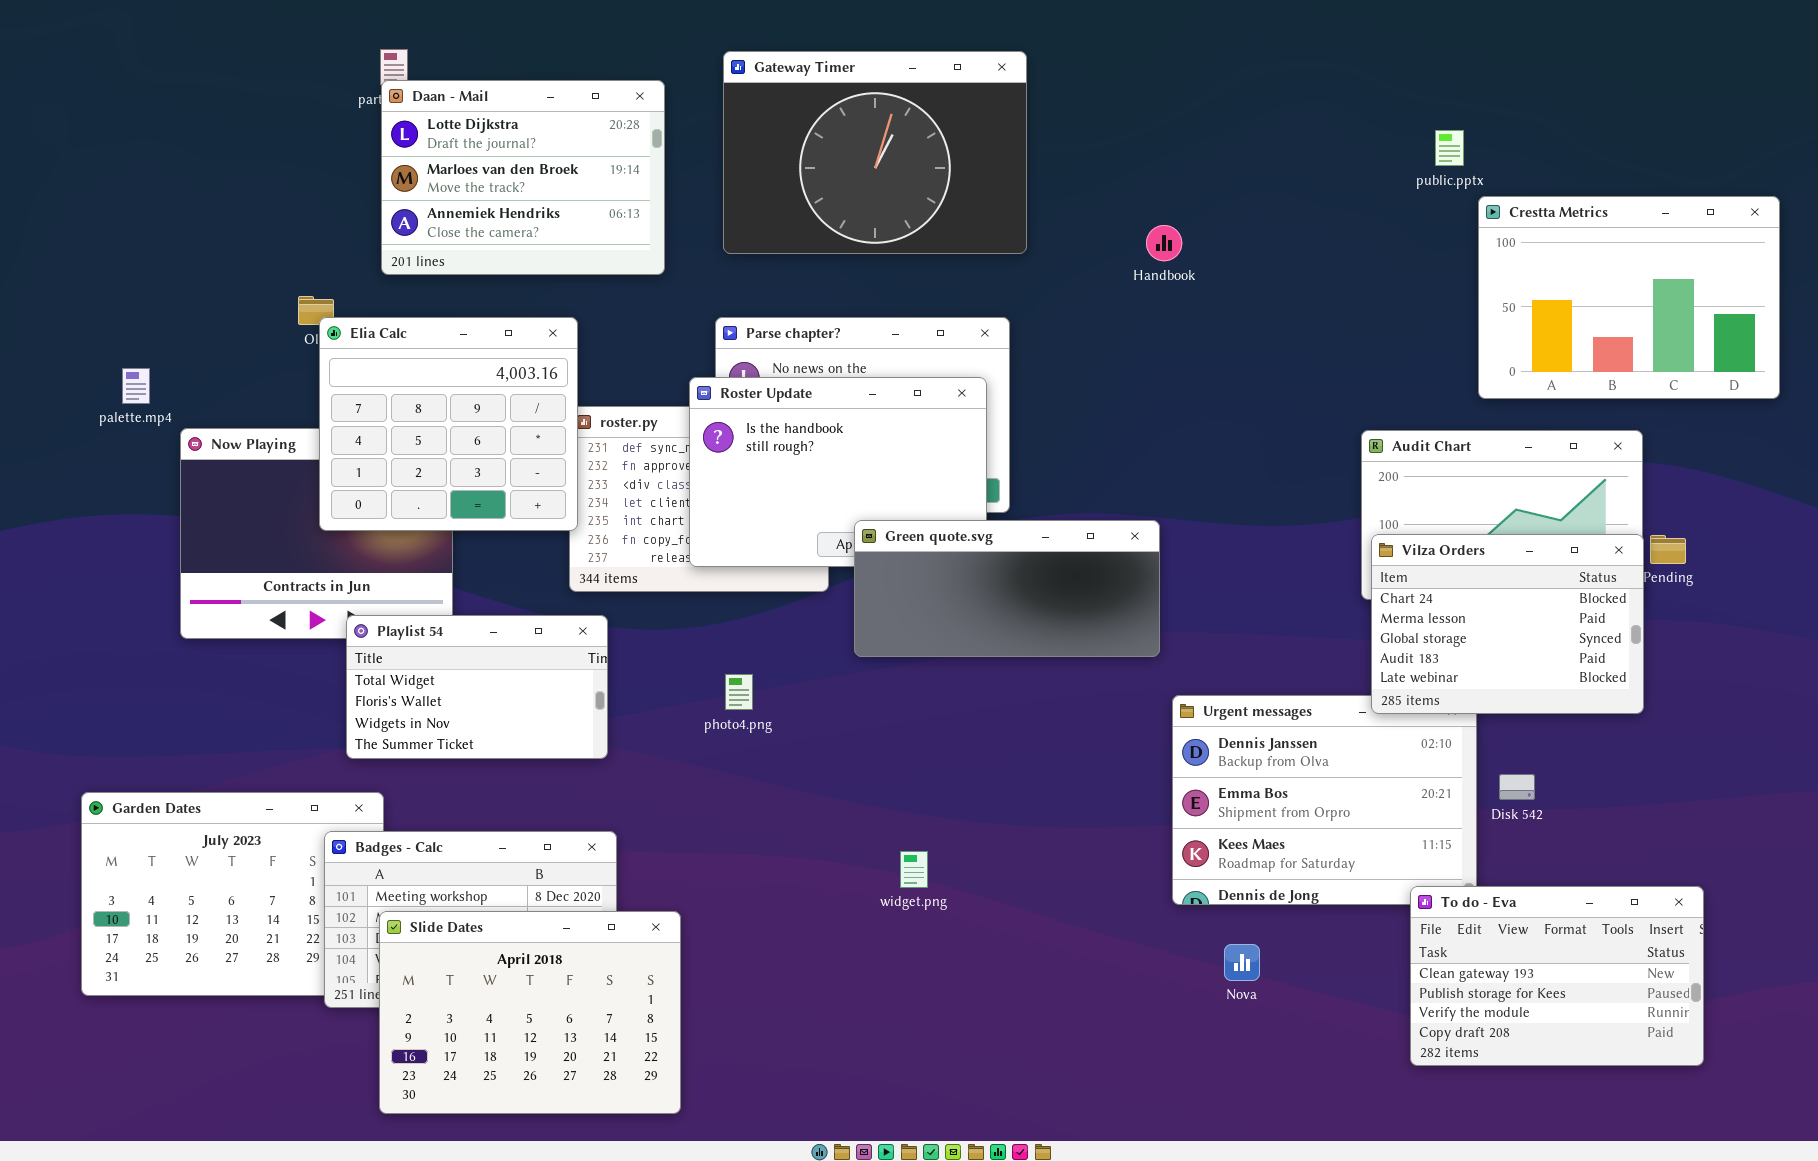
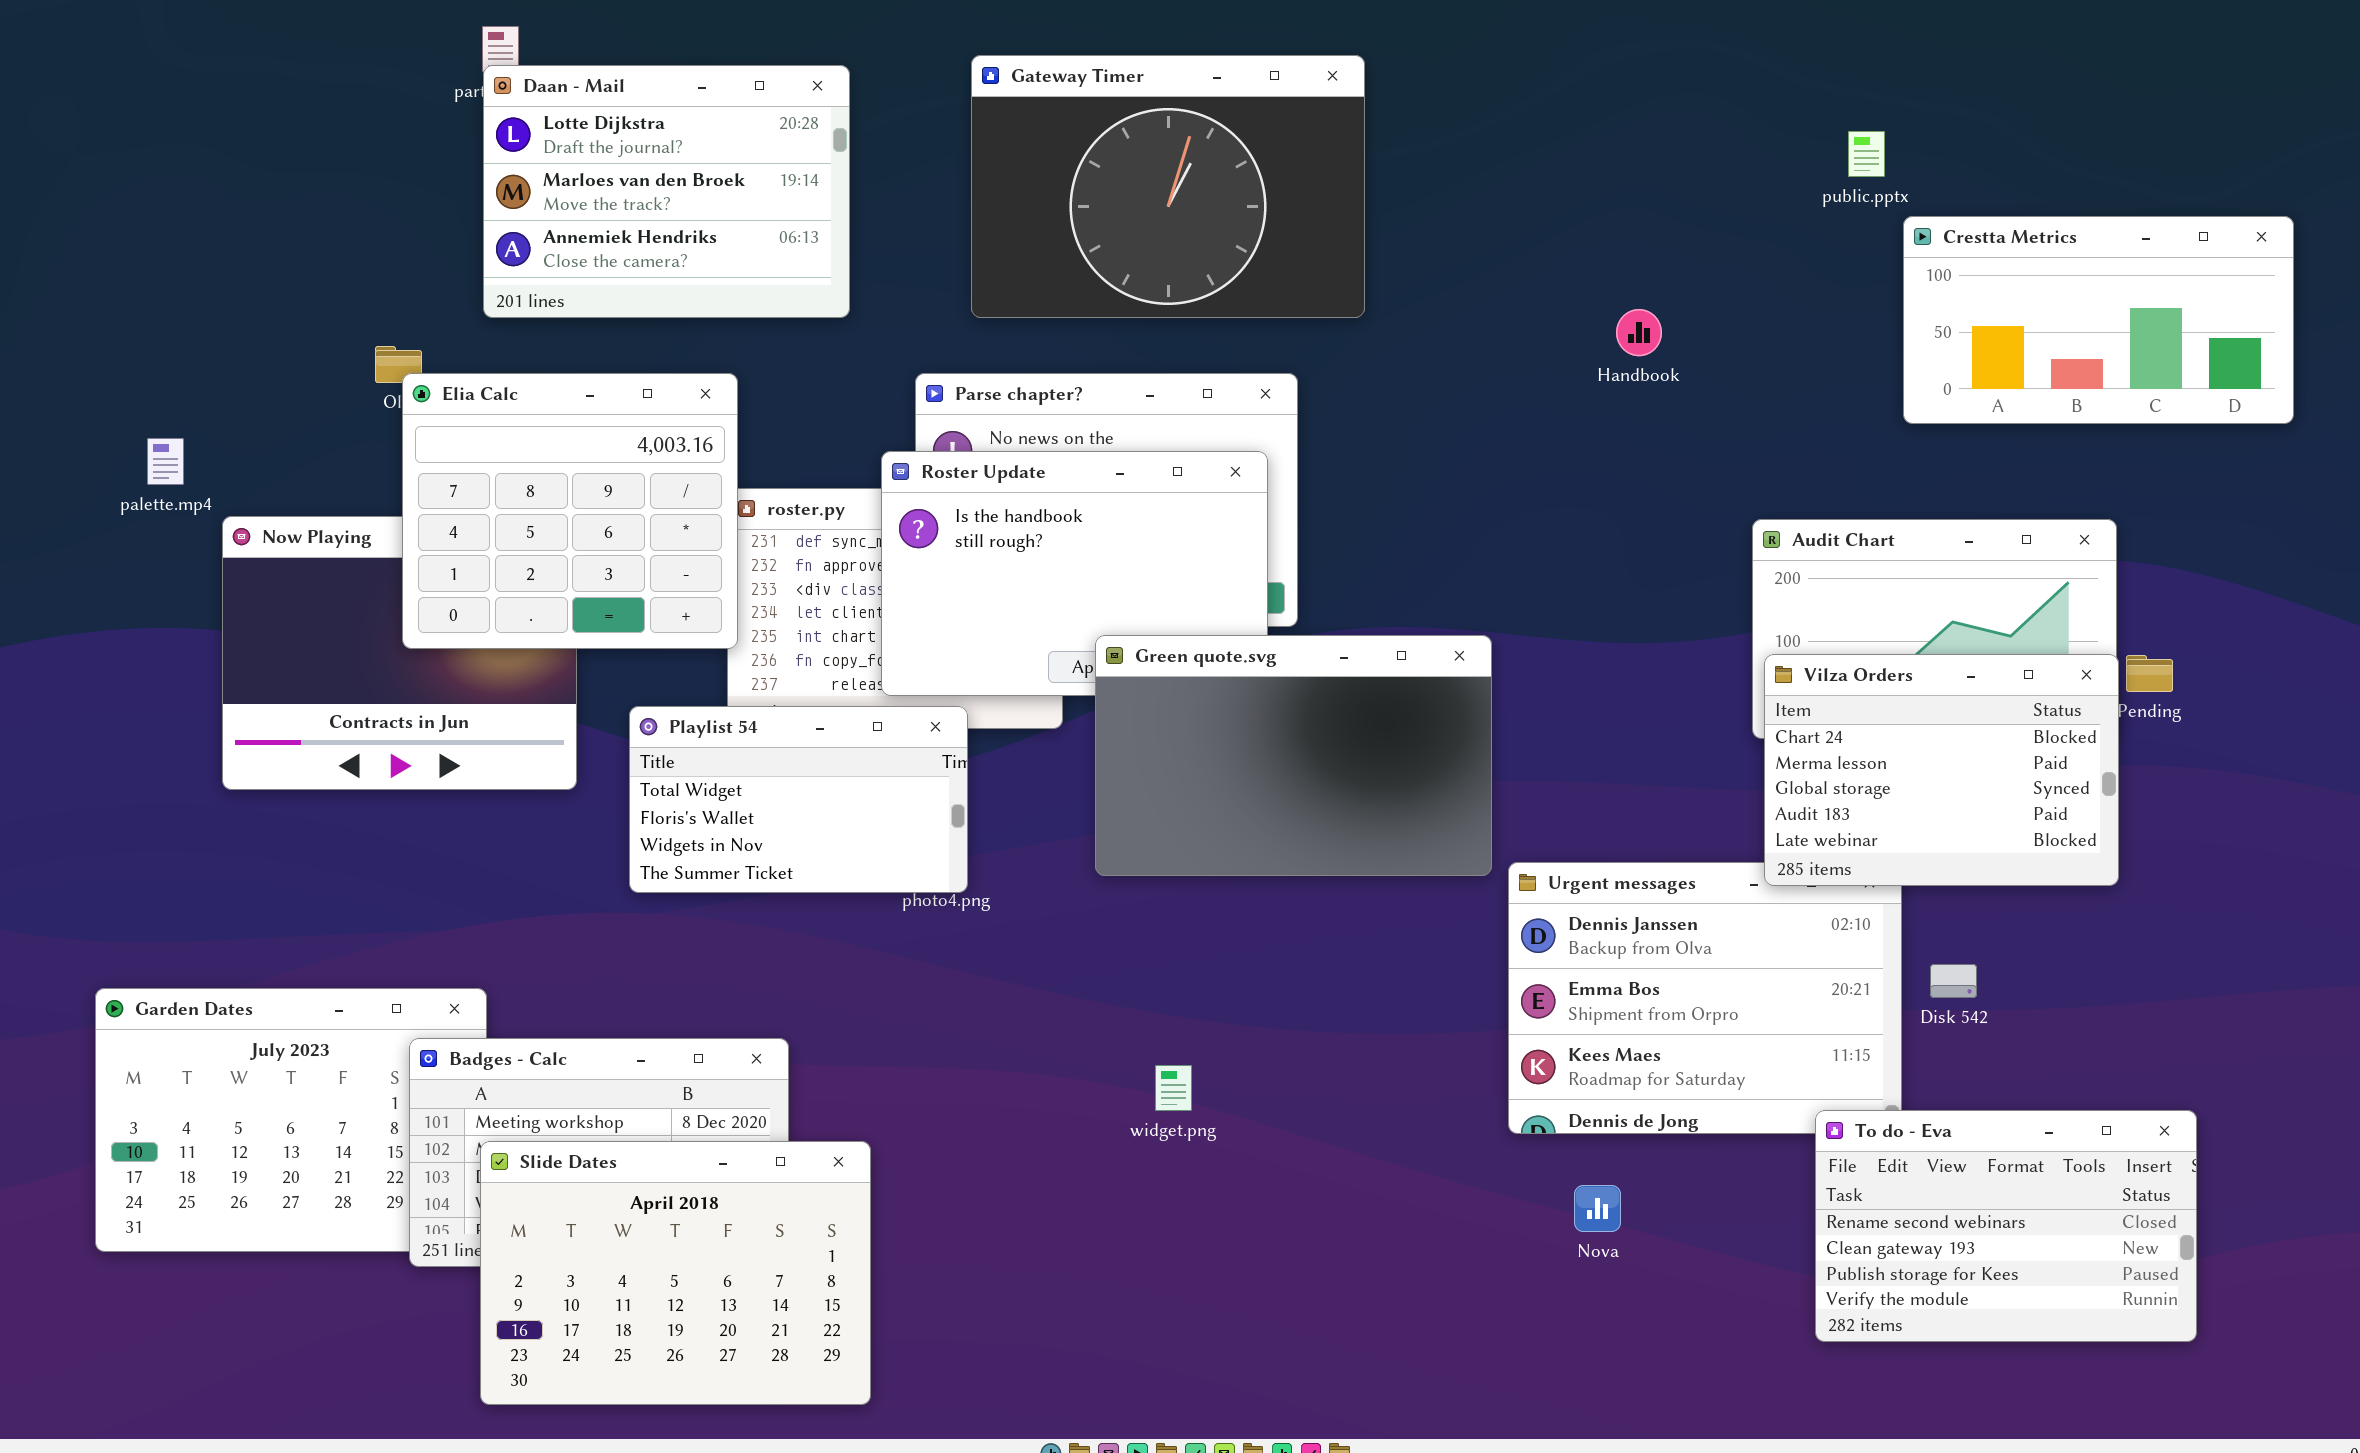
Gateway Timer: [723,51,1027,254] -> [971,55,1365,318], moved
Crestta Metrics: [1478,196,1780,399] -> [1903,216,2294,424], resized
Handbook: [1146,225,1182,261] -> [1616,309,1662,356], moved
Green quote.svg: [854,520,1160,657] -> [1095,635,1492,876], resized
Playlist 54: [346,615,608,759] -> [629,706,968,893], moved
To do - Eva: [1410,886,1704,1066] -> [1815,1110,2197,1342], scrolled up 1 row

